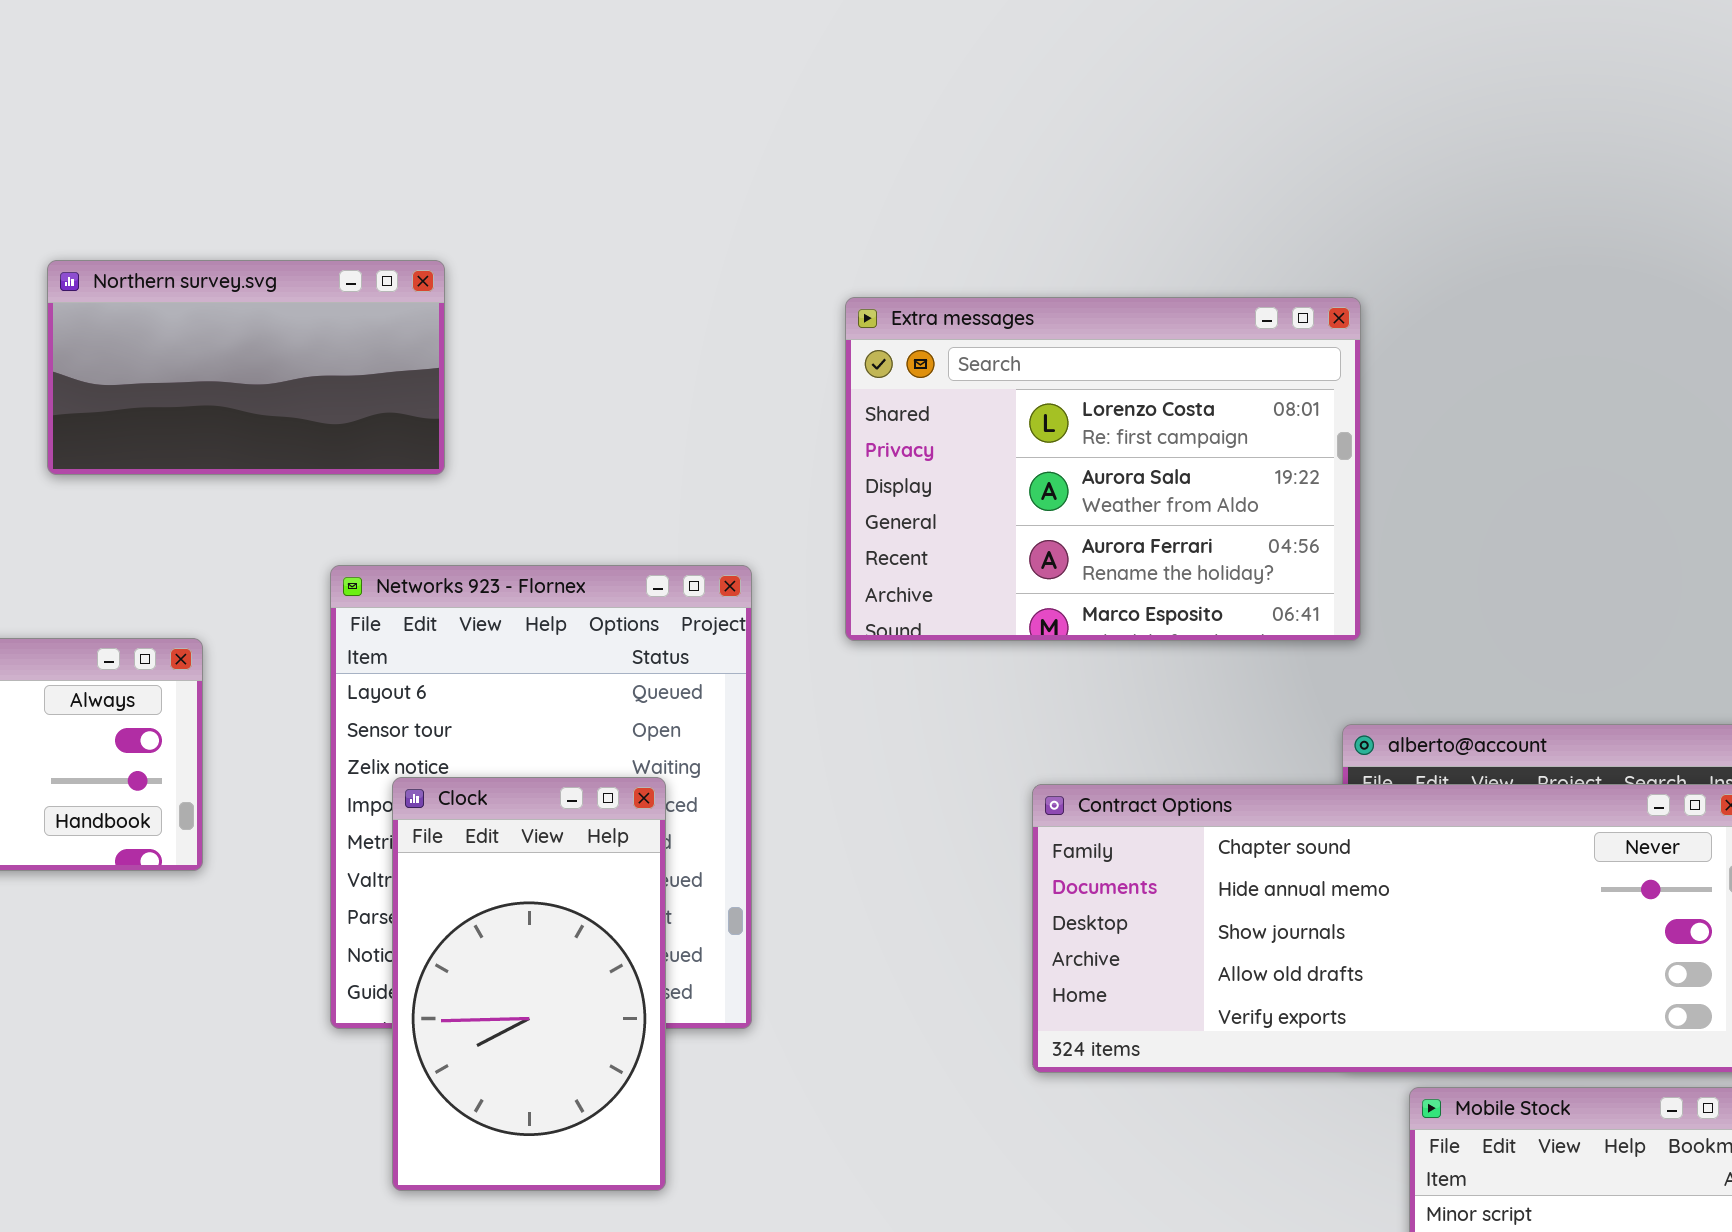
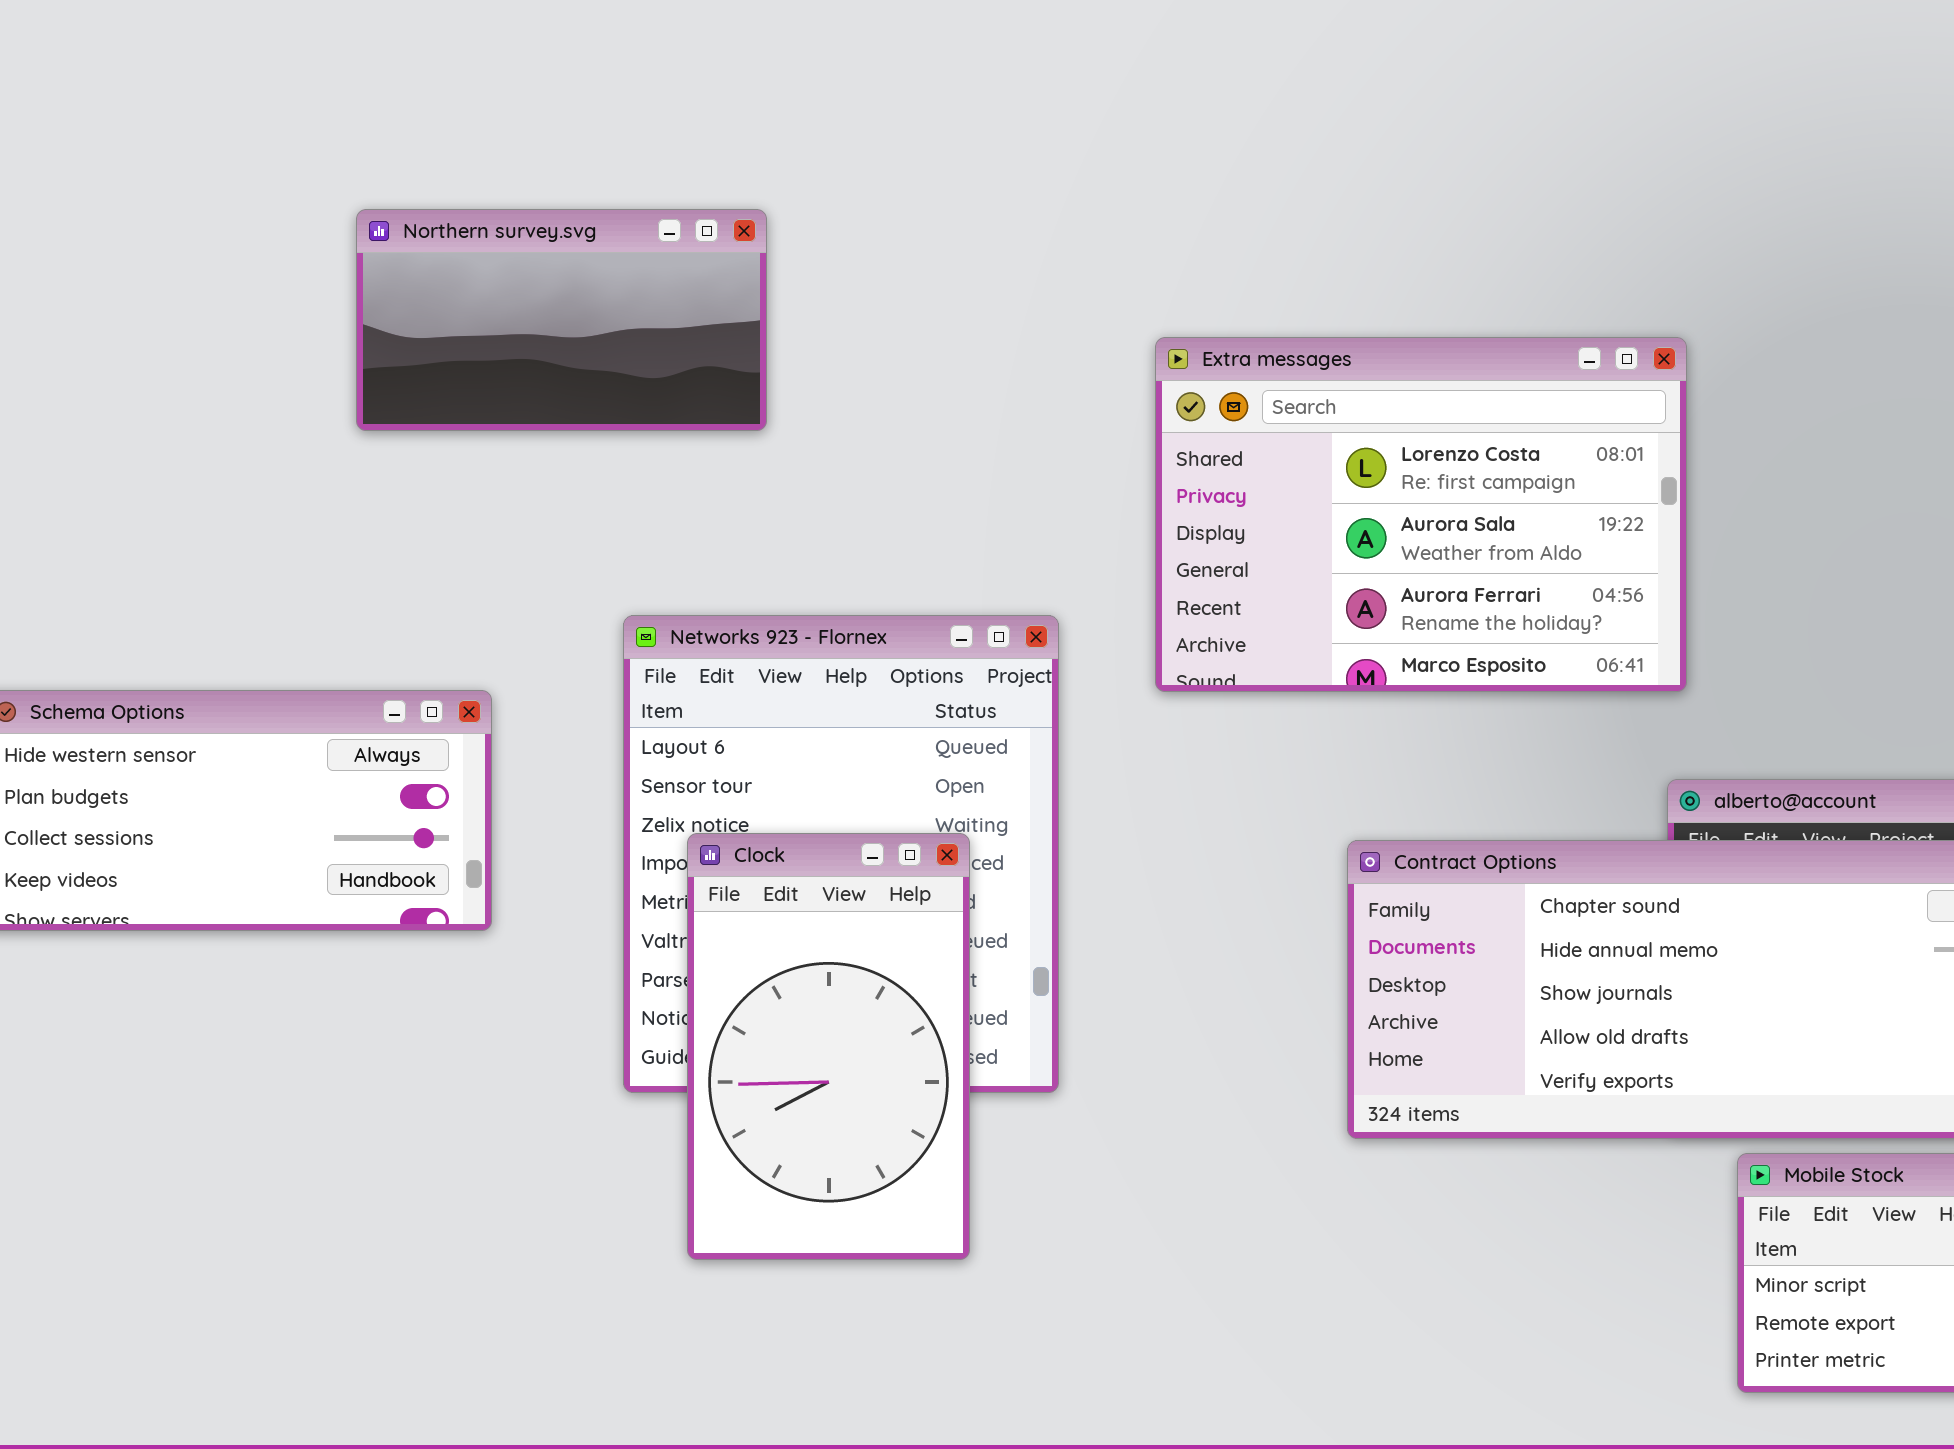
Northern survey.svg: [47,260,445,475] -> [356,209,767,431], moved

